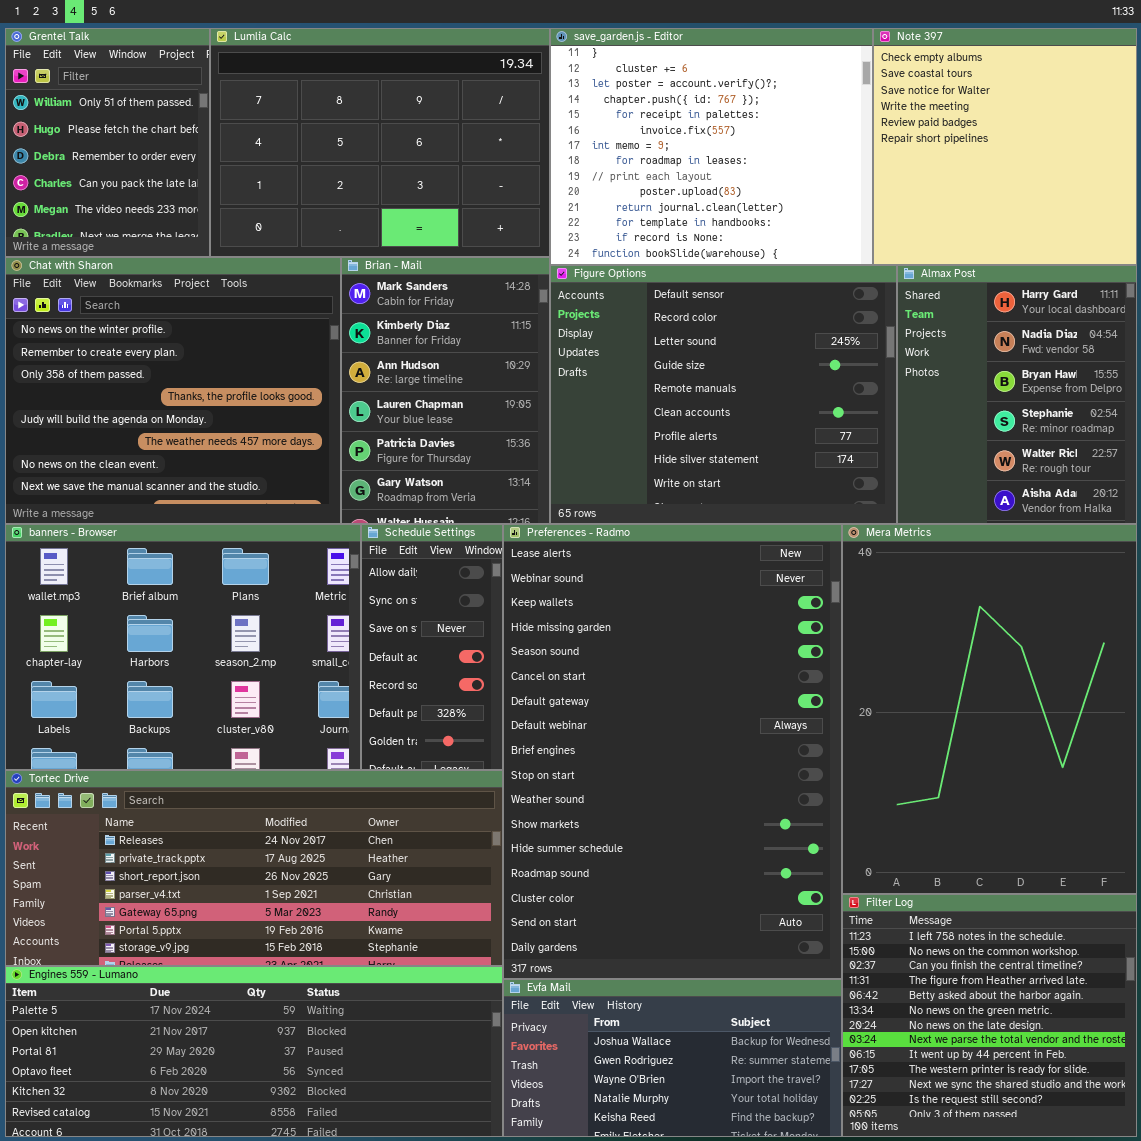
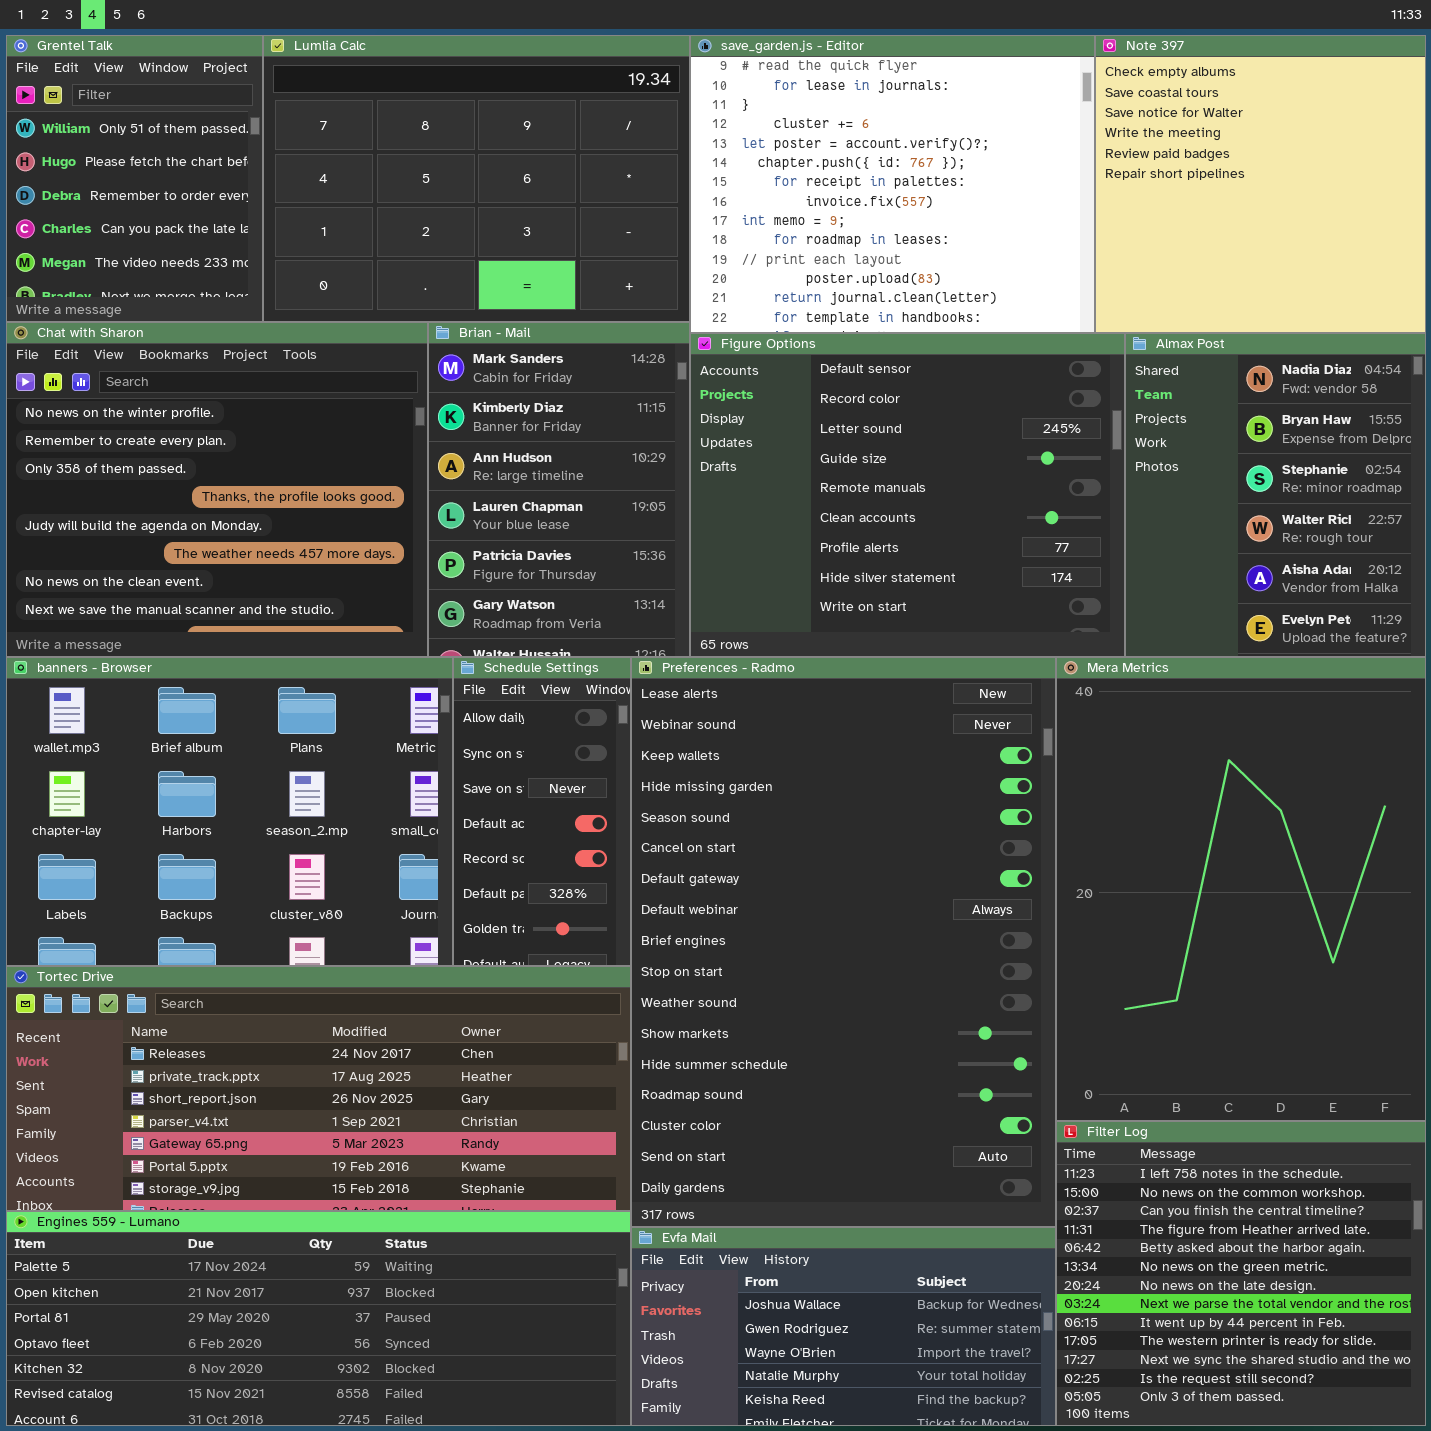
save_garden.js - Editor: [550,28,873,265] -> [690,35,1095,333], scrolled up 2 rows
Almax Post: [897,265,1137,524] -> [1125,333,1426,657], scrolled down 1 row

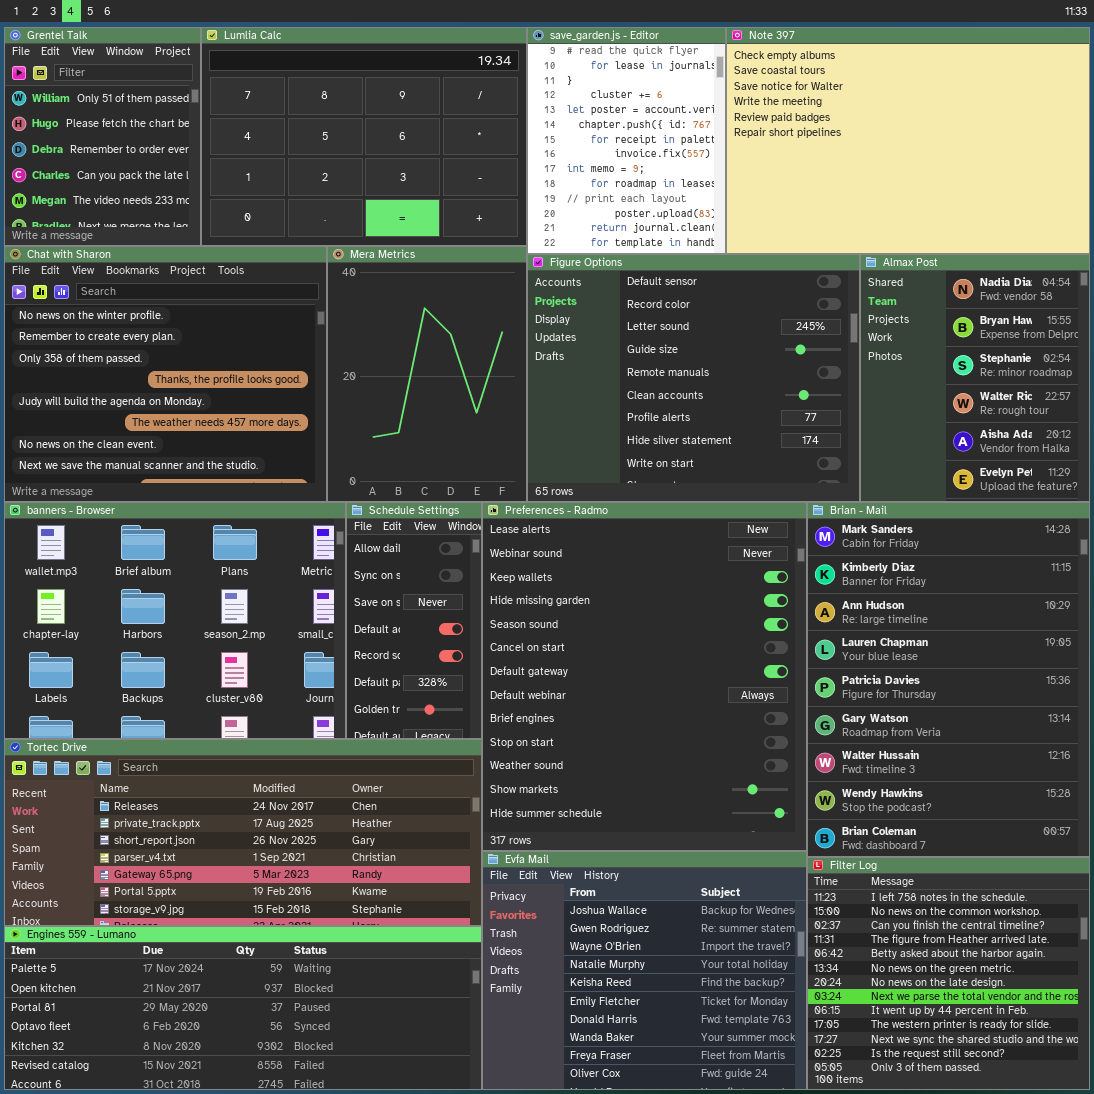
save_garden.js - Editor: [690,35,1095,333] -> [527,27,726,254], resized
Note 397: [1095,35,1426,333] -> [726,27,1090,254], resized
Brian - Mail: [428,322,690,657] -> [807,502,1090,857], moved, resized
Preferences - Radmo: [631,657,1056,1227] -> [482,502,807,851], resized
Mera Metrics: [1056,657,1426,1121] -> [327,246,527,502], moved, resized
Evfa Mail: [631,1227,1056,1426] -> [482,851,807,1090], resized

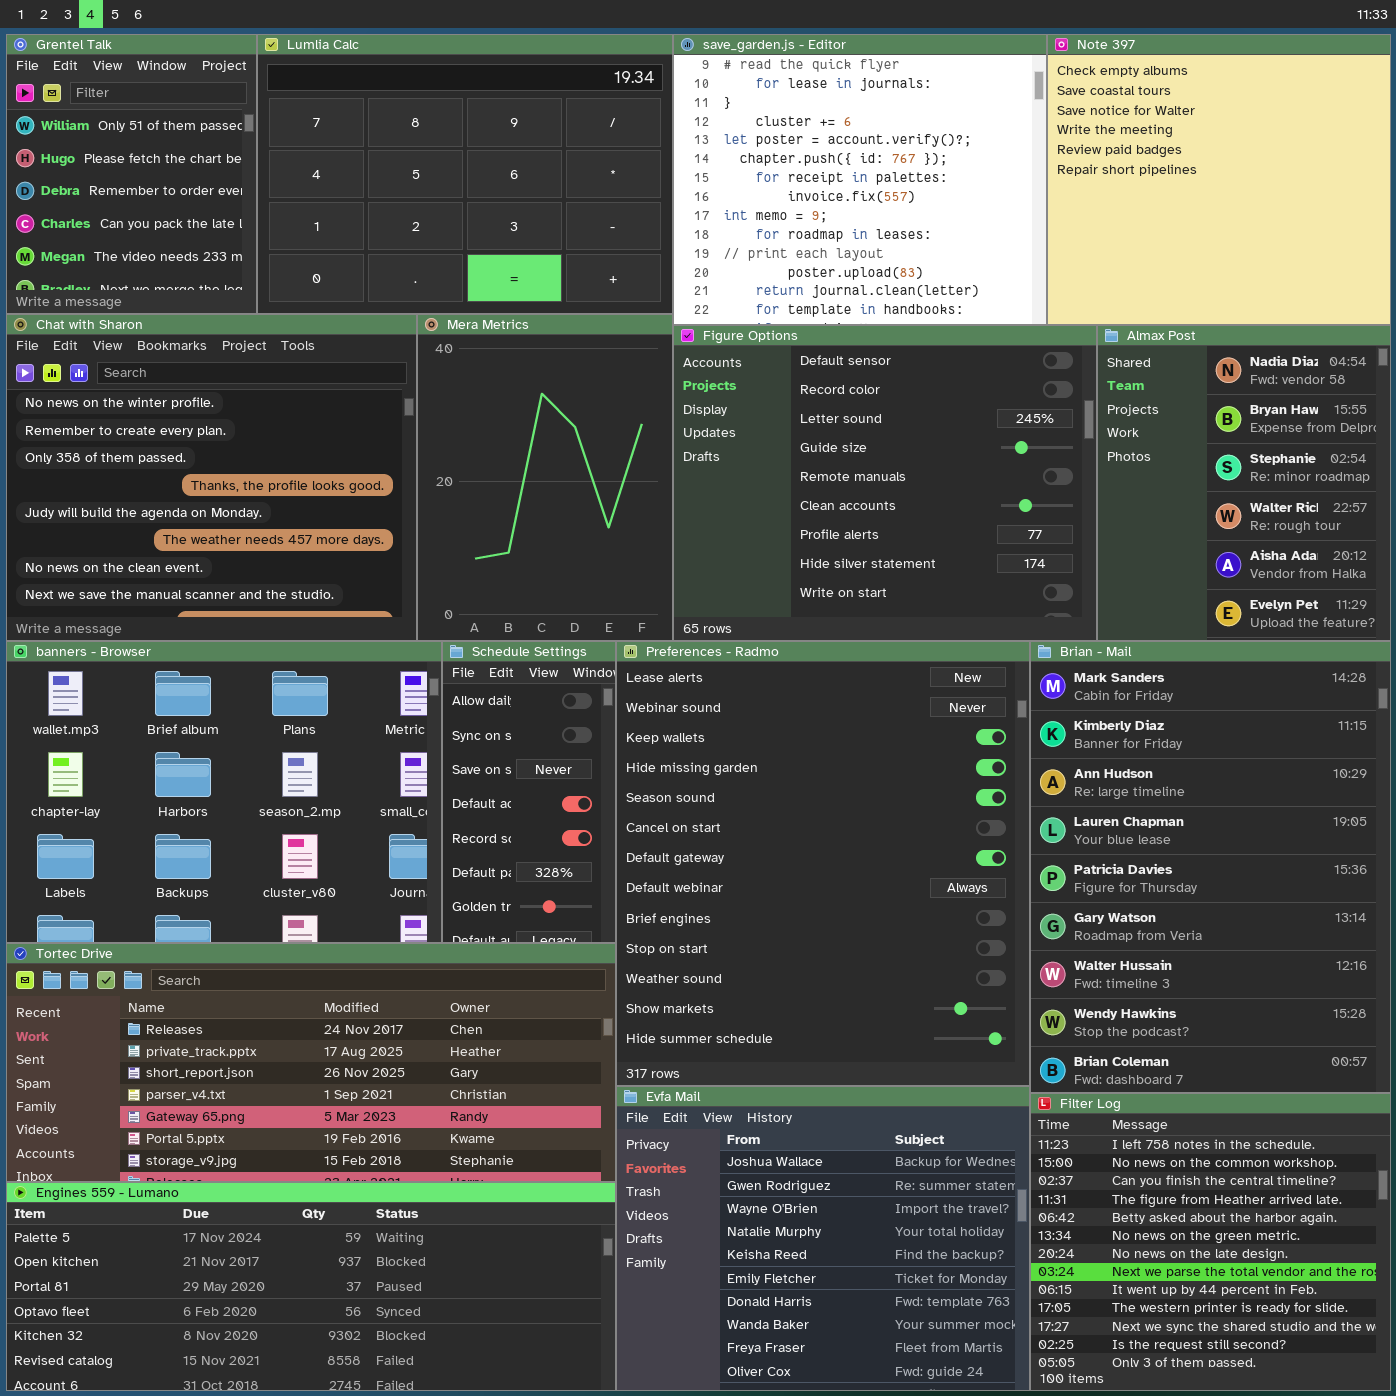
save_garden.js - Editor: [527,27,726,254] -> [673,34,1047,325], resized
Note 397: [726,27,1090,254] -> [1047,34,1391,325], resized

